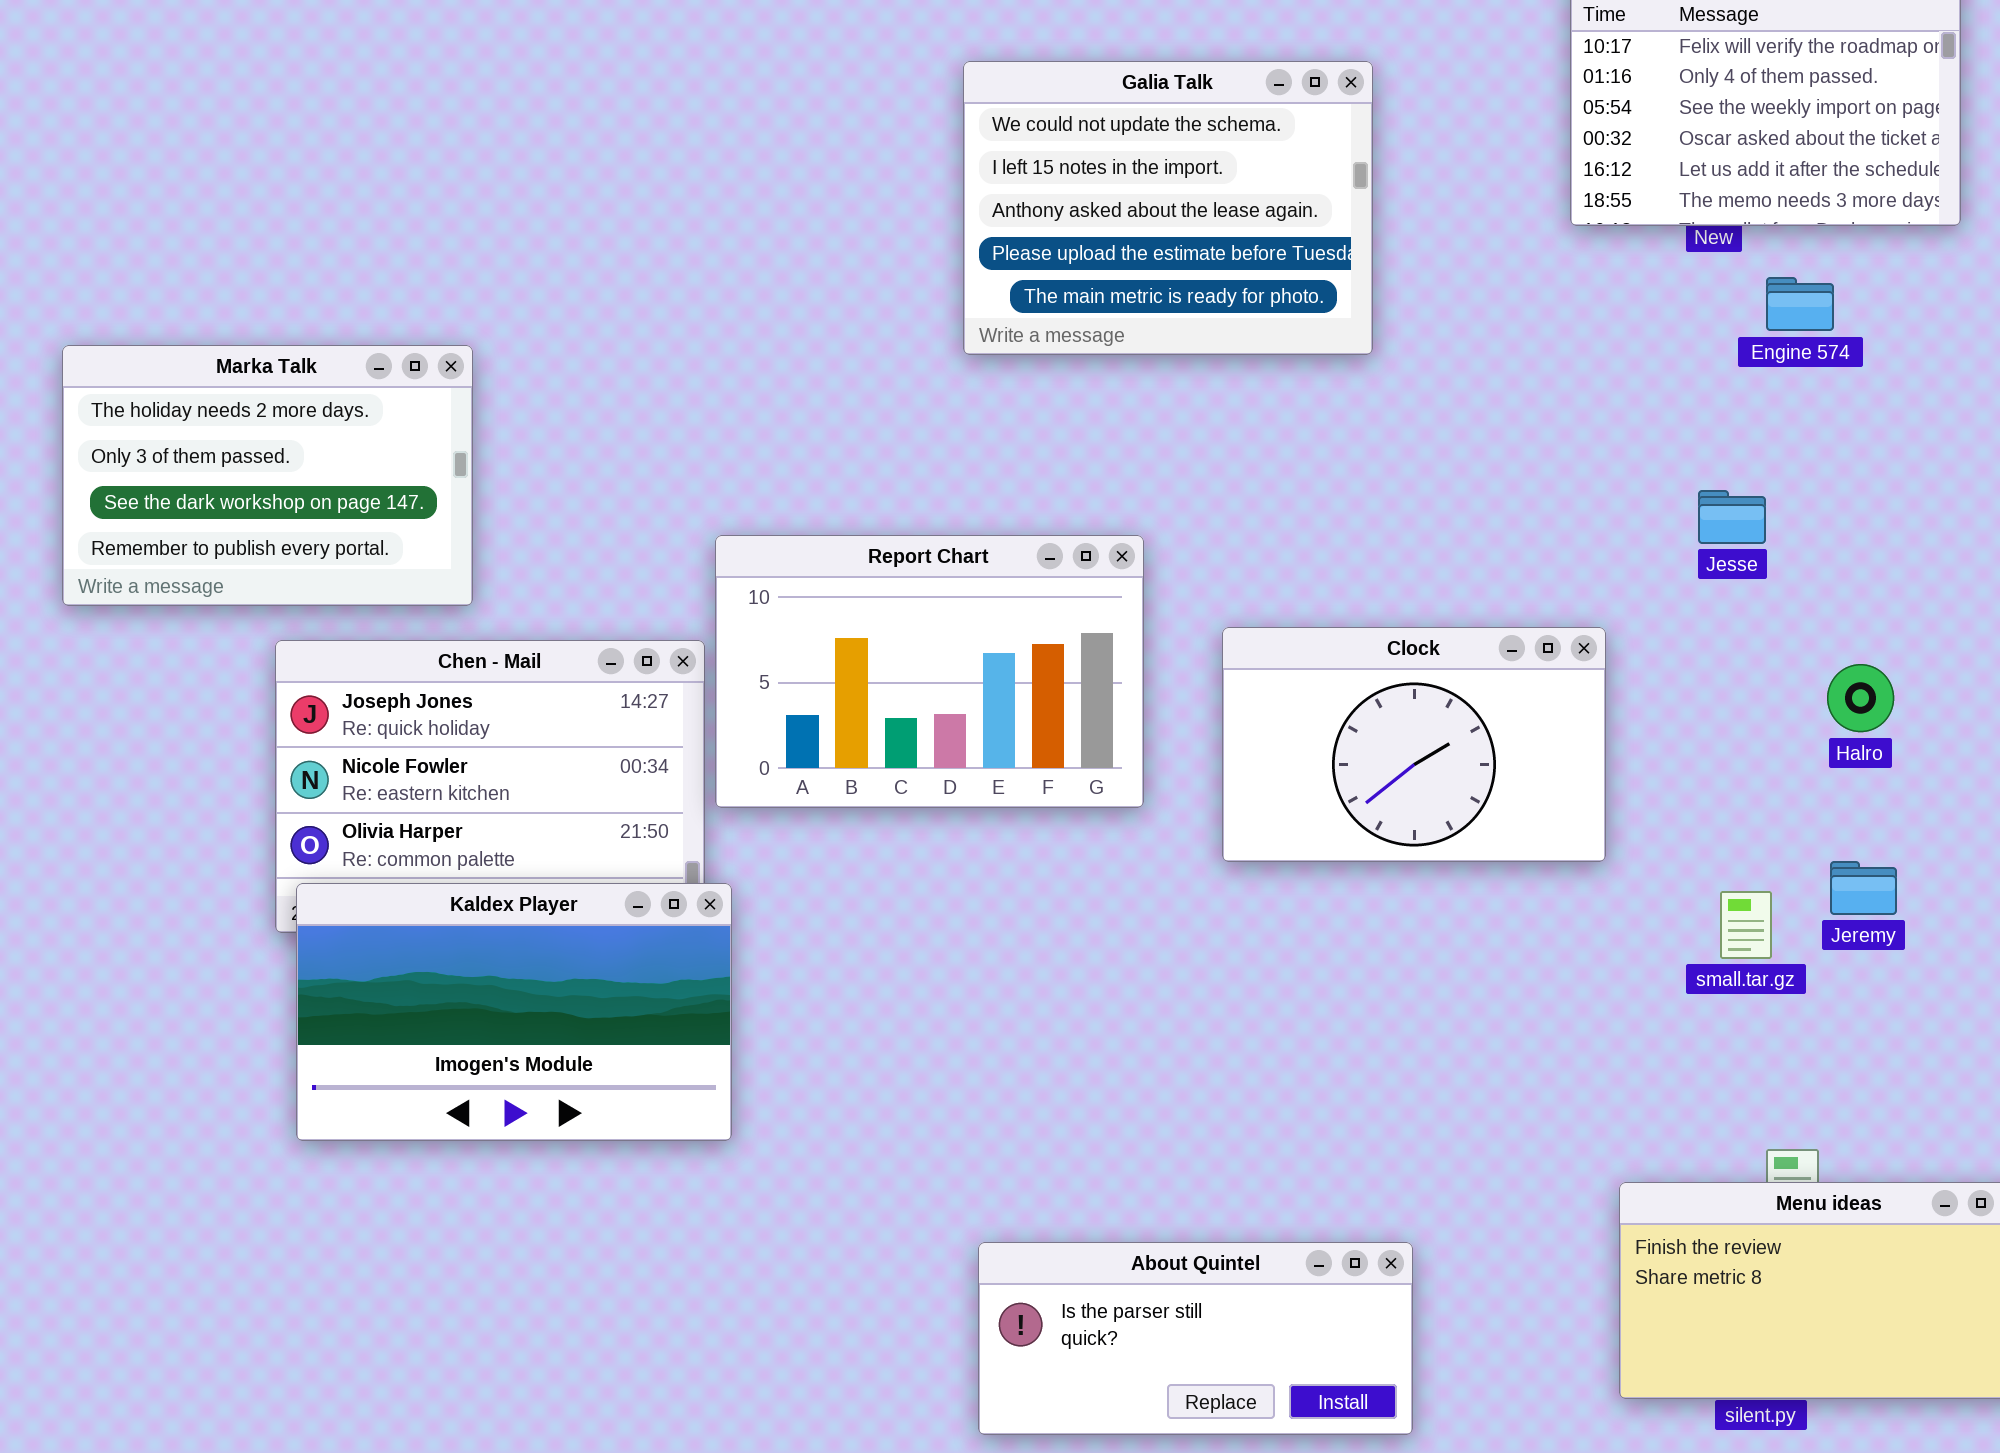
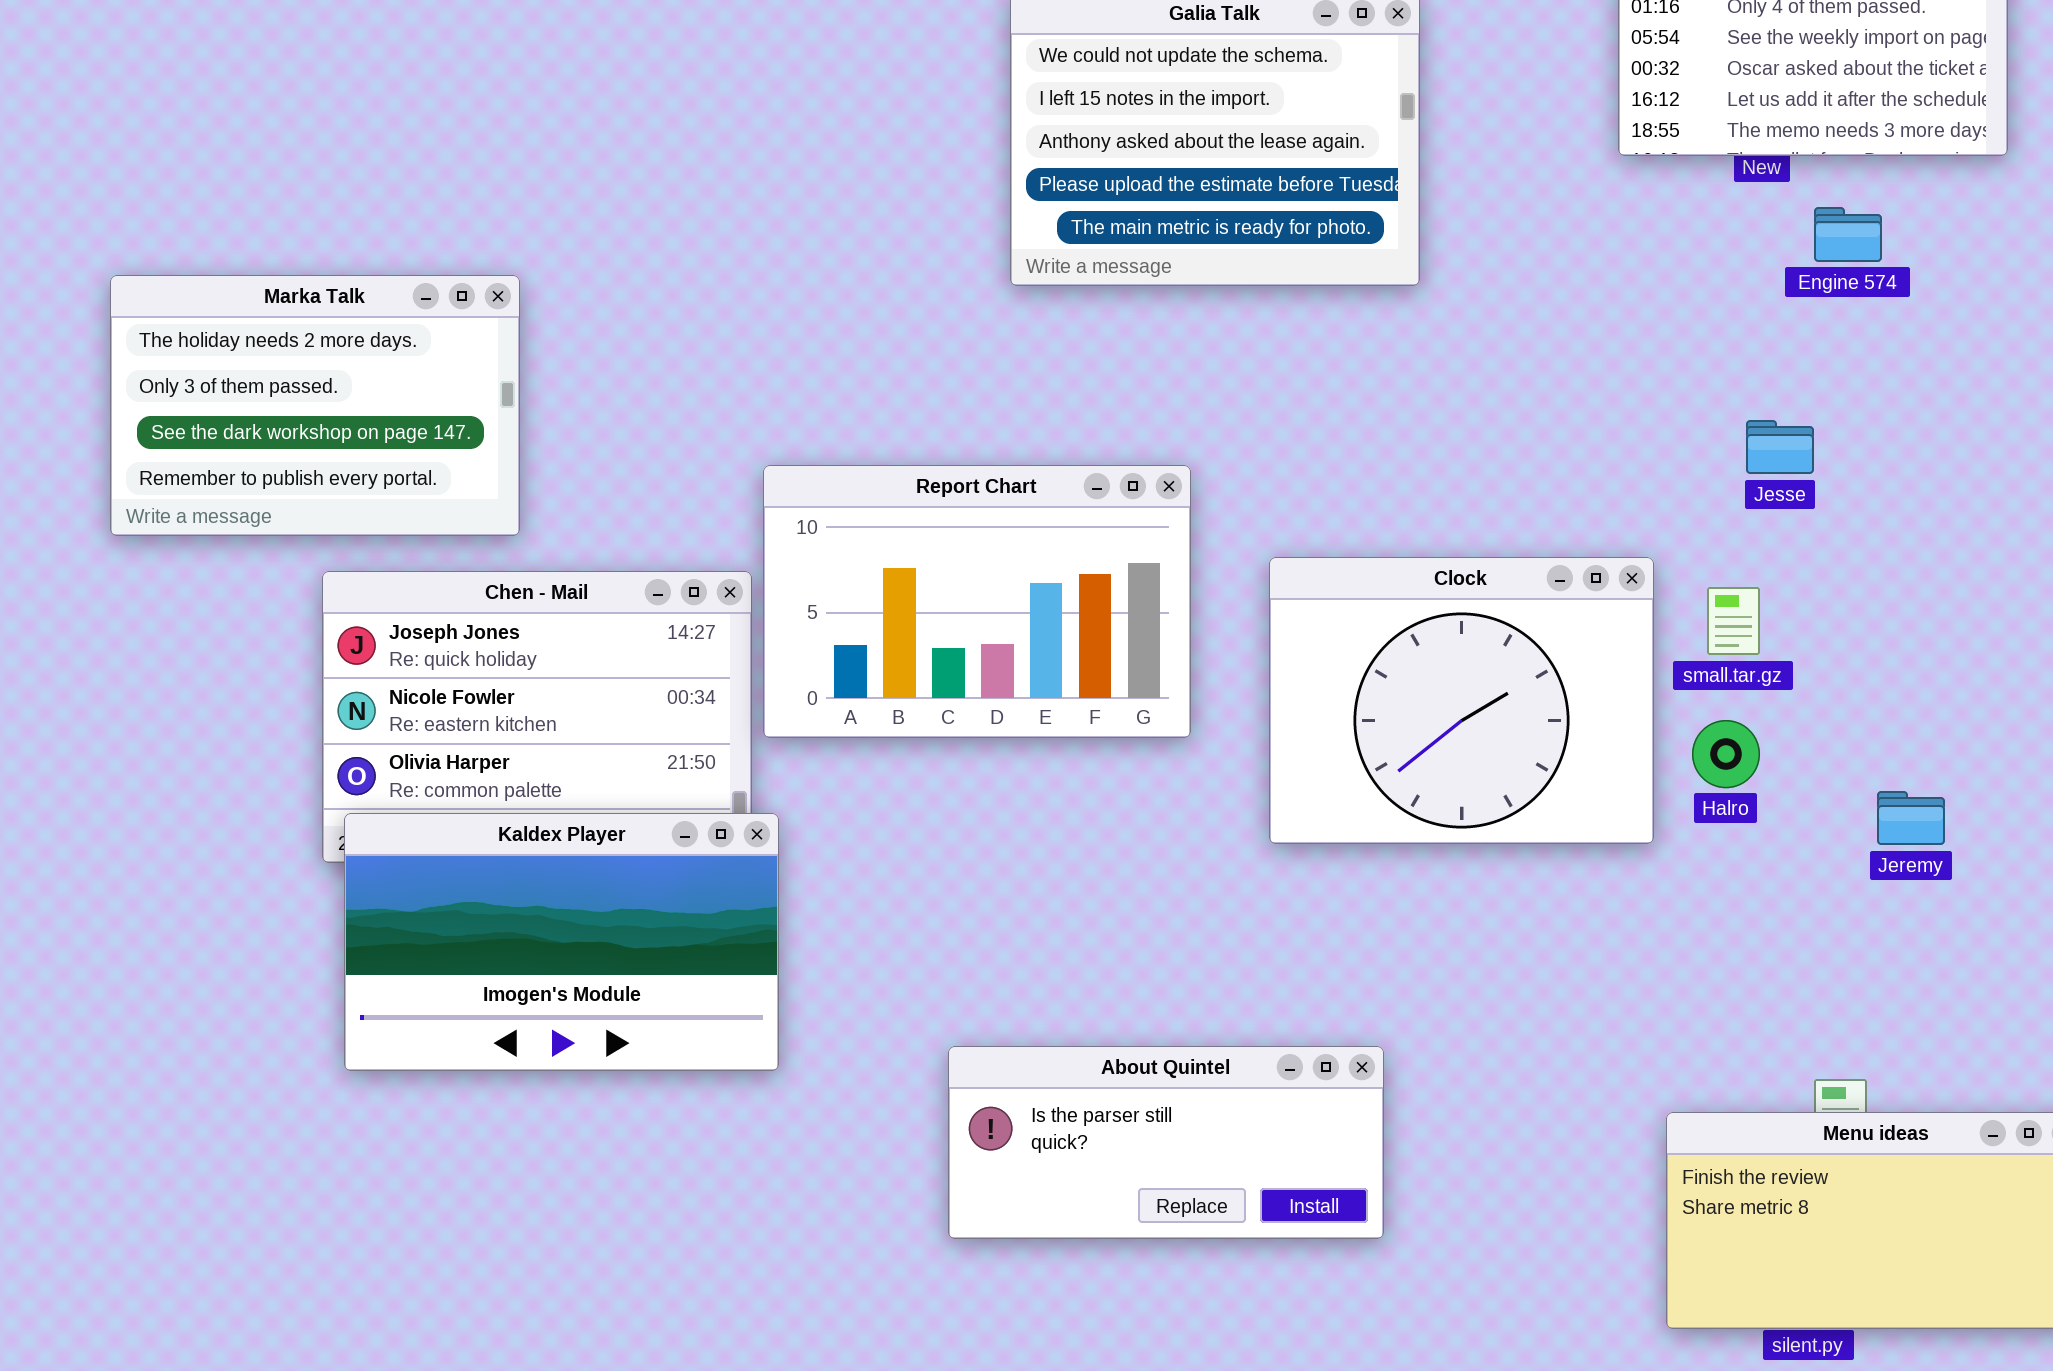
Clock: [1222,627,1606,862] -> [1269,557,1654,844], resized
Halro: [1827,664,1894,732] -> [1692,720,1760,788], moved
small.tar.gz: [1720,891,1772,959] -> [1707,587,1760,655], moved
About Quintel: [978,1242,1413,1435] -> [948,1046,1384,1239], moved

